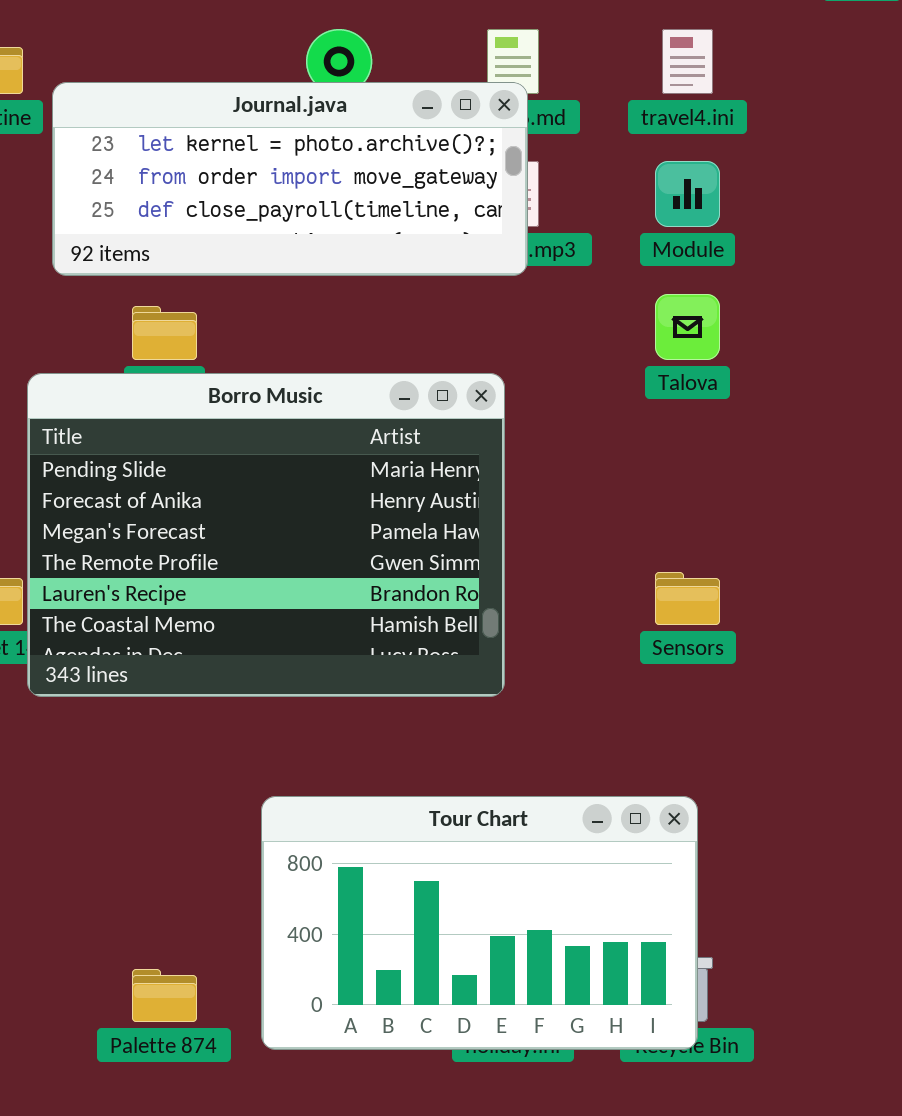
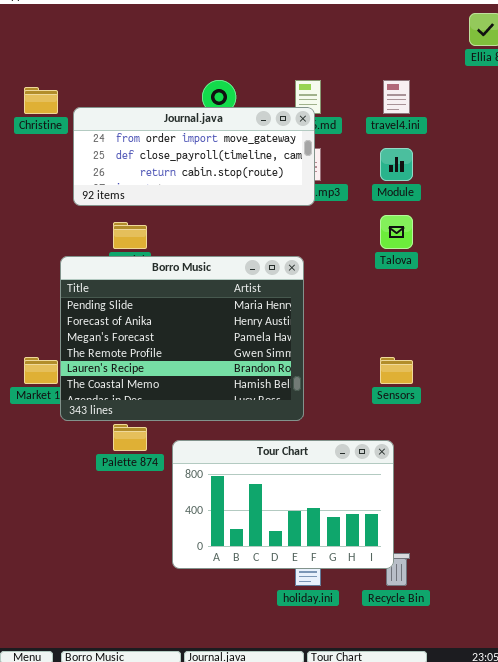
Journal.java: [52,82,528,276] -> [73,107,315,206], scrolled down 1 row
Tour Chart: [261,796,698,1050] -> [172,440,394,569], moved
Palette 874: [132,969,197,1022] -> [113,424,147,451], moved

